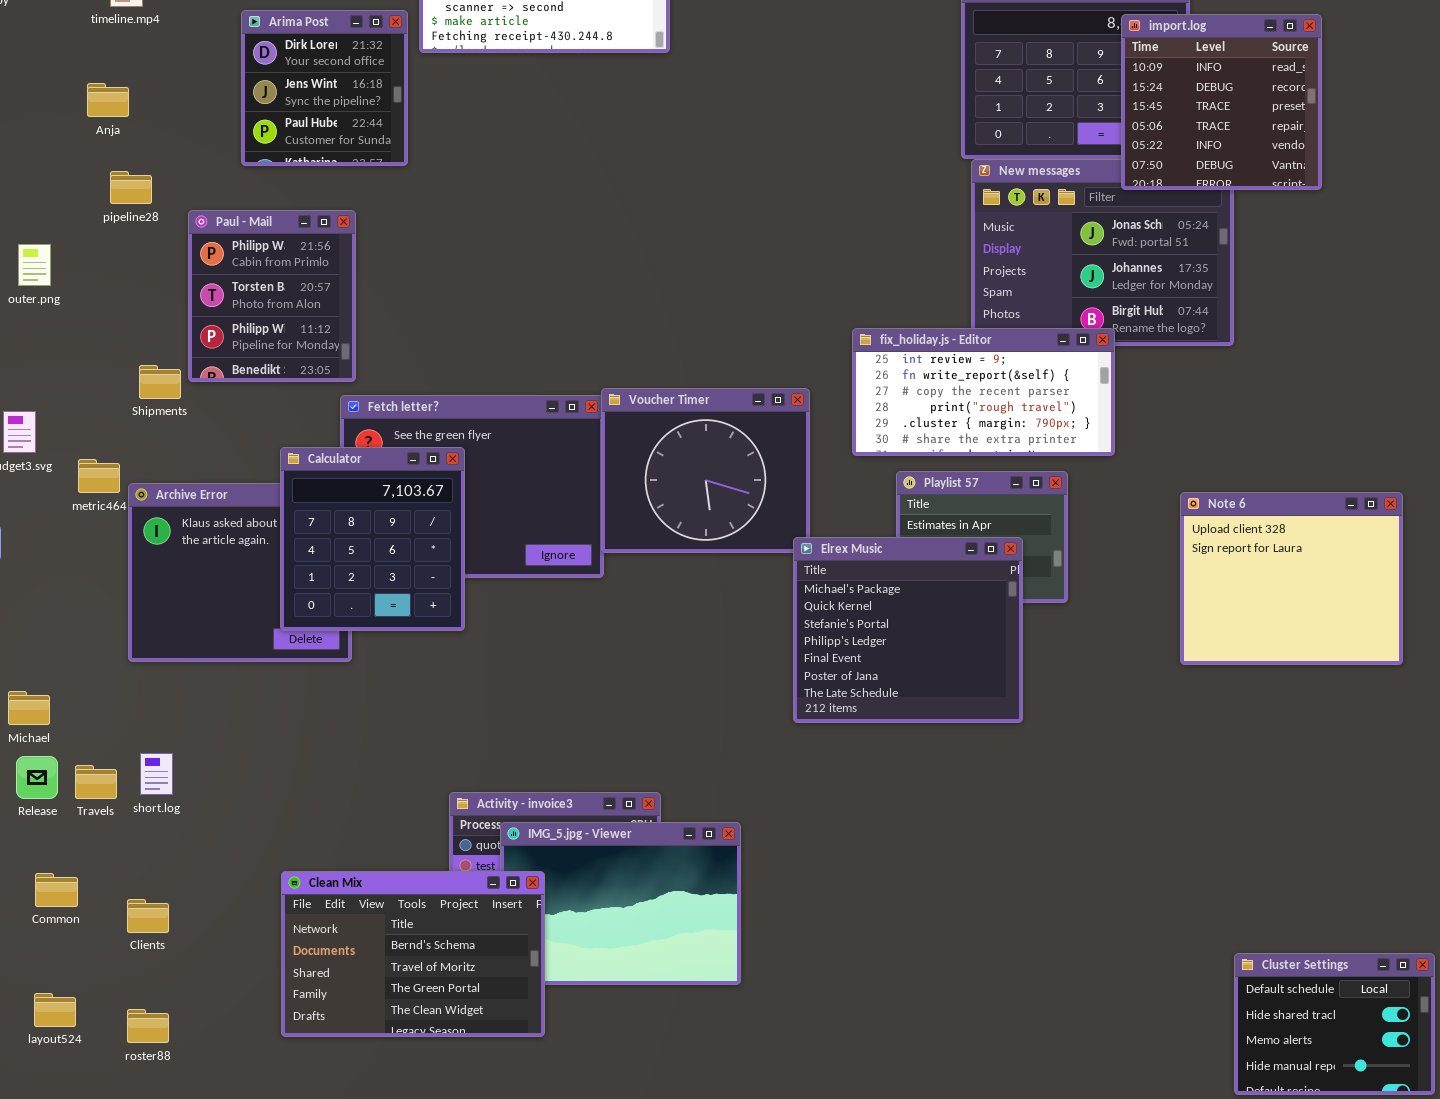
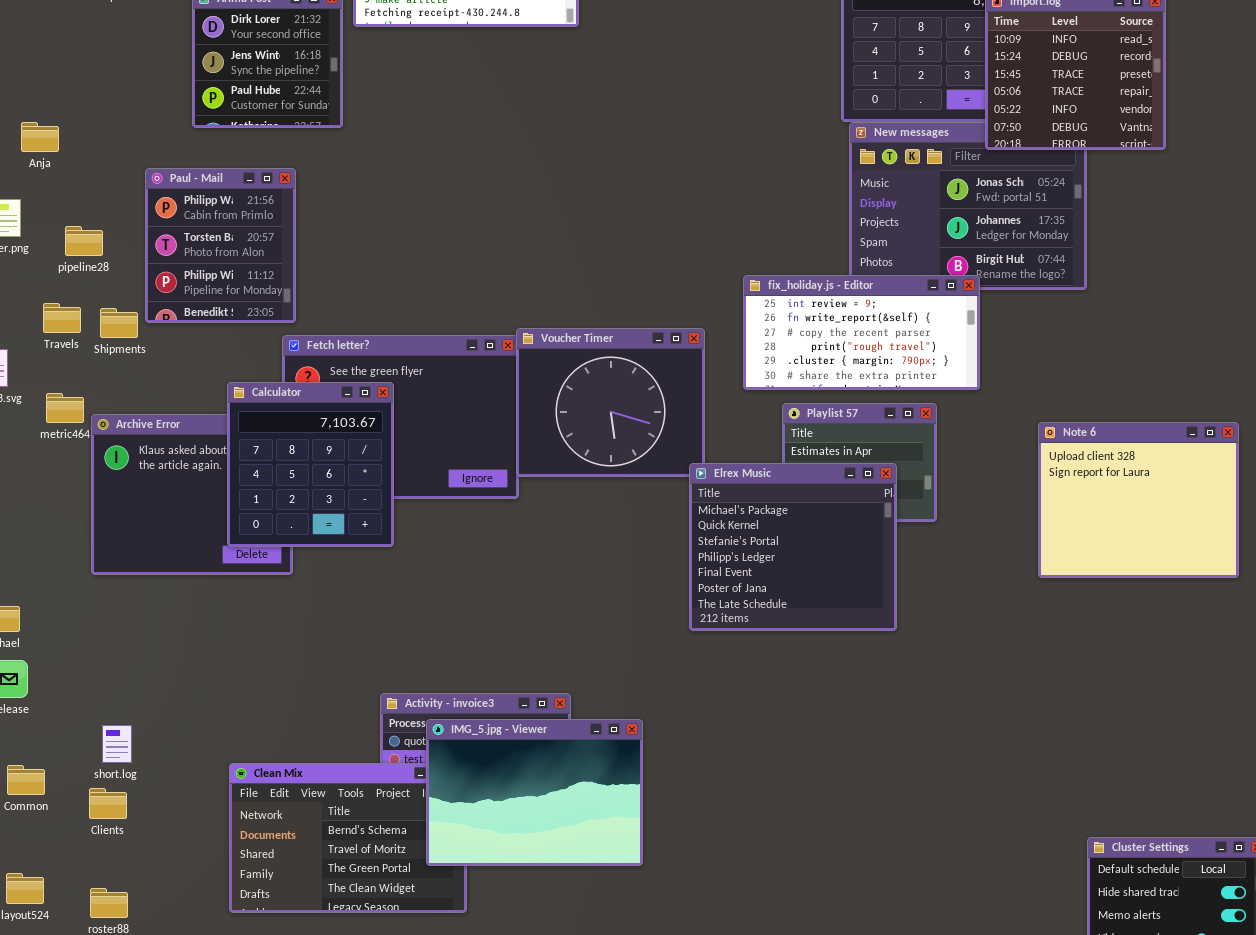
Anja: [87,83,129,117] -> [21,122,59,152], moved
pipeline28: [110,171,152,204] -> [65,226,103,256], moved
short.log: [140,753,173,795] -> [102,725,132,763], moved
Travels: [75,765,117,799] -> [43,303,81,333], moved
IMG_5.jpg - Viewer: [500,822,741,985] -> [426,719,643,866], raised

